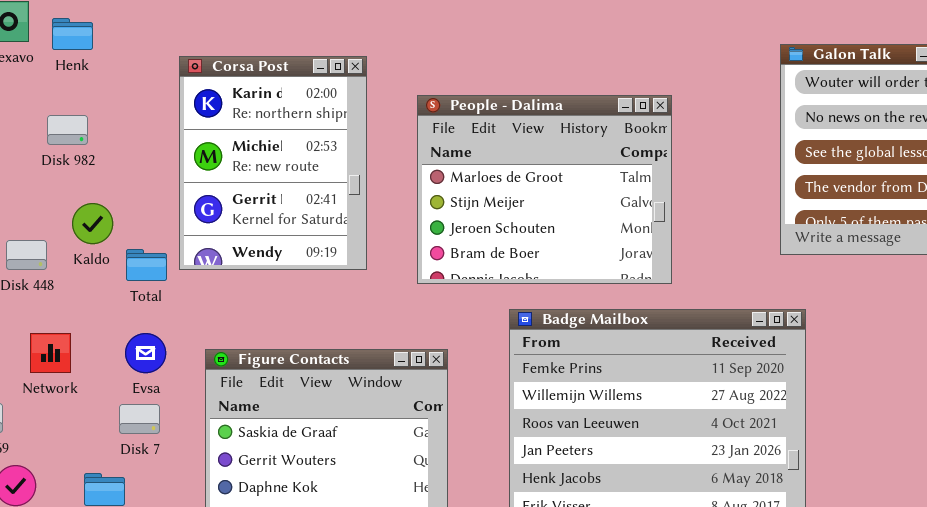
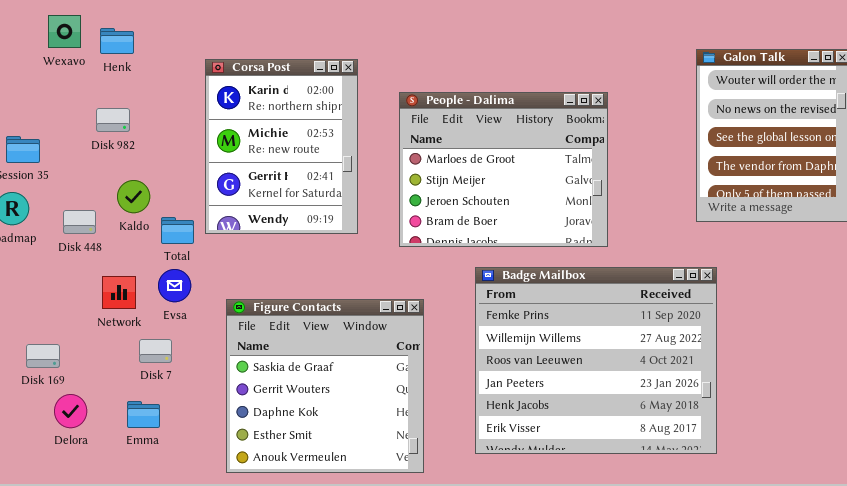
Network: [30,333,71,373] -> [102,276,136,309], moved
Evsa: [125,333,166,373] -> [158,269,191,302], moved
Disk 7: [119,404,160,434] -> [139,339,172,363], moved

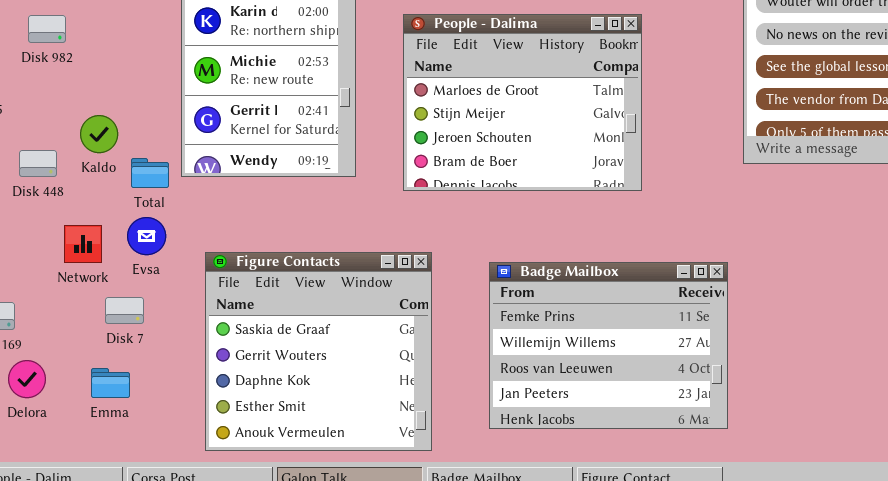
Disk 982: [96,108,130,132] -> [28,15,66,43], moved
Badge Mailbox: [475,267,717,454] -> [489,262,728,429], resized

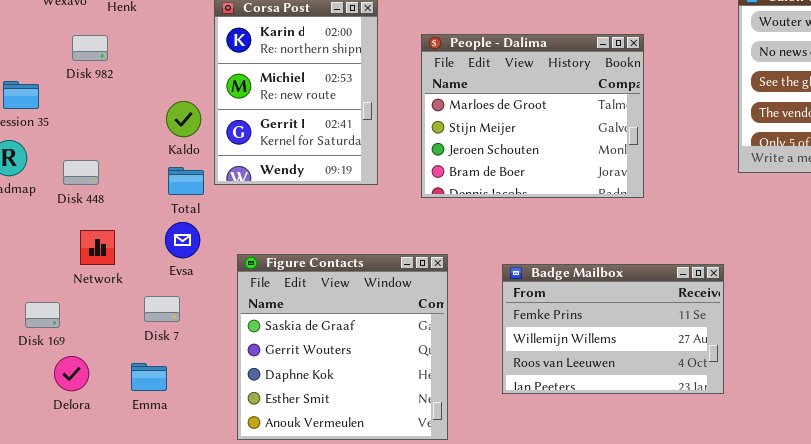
Kaldo: [80,115,118,153] -> [166,101,201,137], moved
Network: [64,225,102,263] -> [80,230,115,265], moved
Badge Mailbox: [489,262,728,429] -> [502,264,724,394], resized

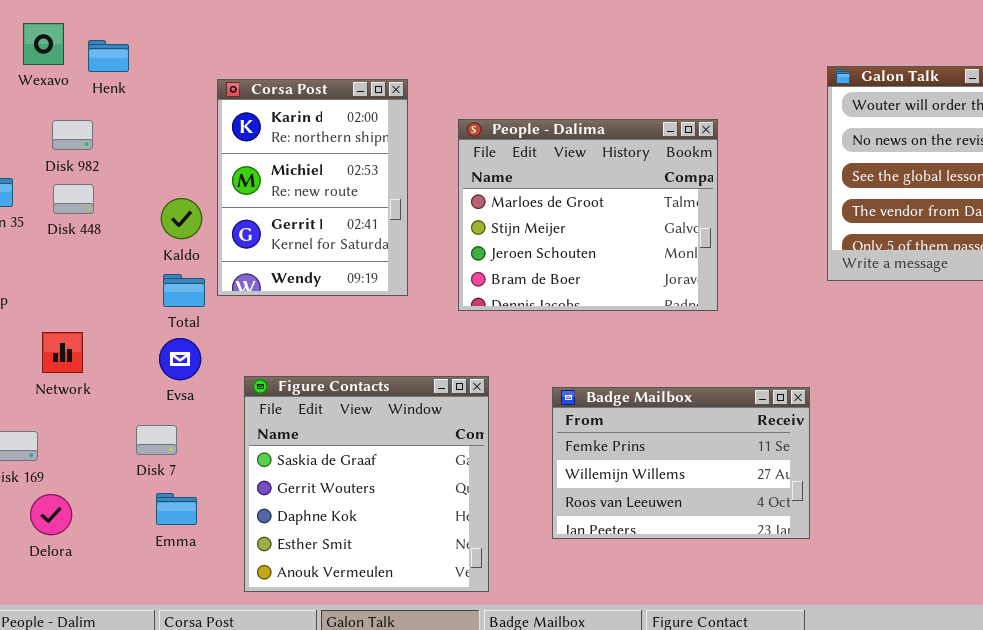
Disk 448: [63,160,99,185] -> [53,184,94,214], moved
Network: [80,230,115,265] -> [42,332,83,373], moved
Emma: [131,363,167,391] -> [156,493,197,525], moved

